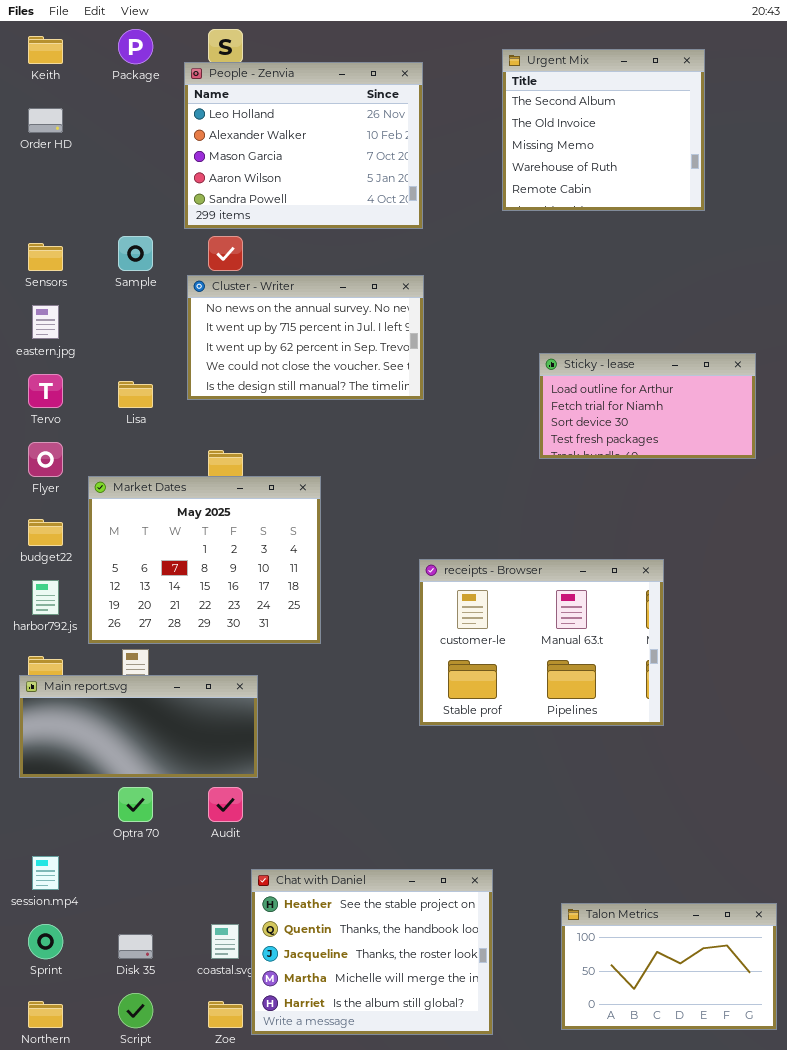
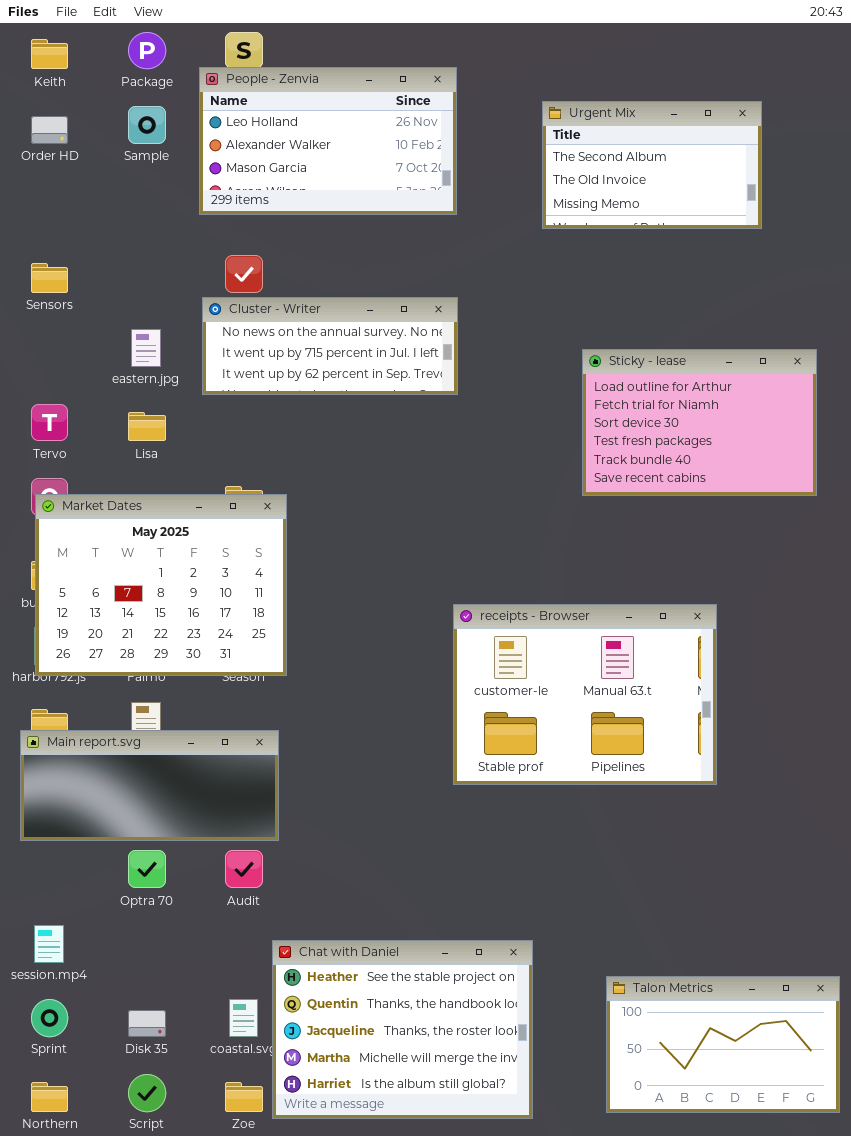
Urgent Mix: [502,49,705,211] -> [542,101,762,229], resized
People - Zenvia: [184,62,423,229] -> [199,67,457,215], resized
Sample: [118,236,153,271] -> [128,106,166,144], moved
Cluster - Writer: [187,275,424,400] -> [202,297,458,395], resized
eastern.jpg: [32,305,59,339] -> [131,329,161,367], moved
Sticky - lease: [539,353,756,459] -> [582,349,817,496], resized
Market Dates: [88,476,321,644] -> [35,494,287,676], moved

